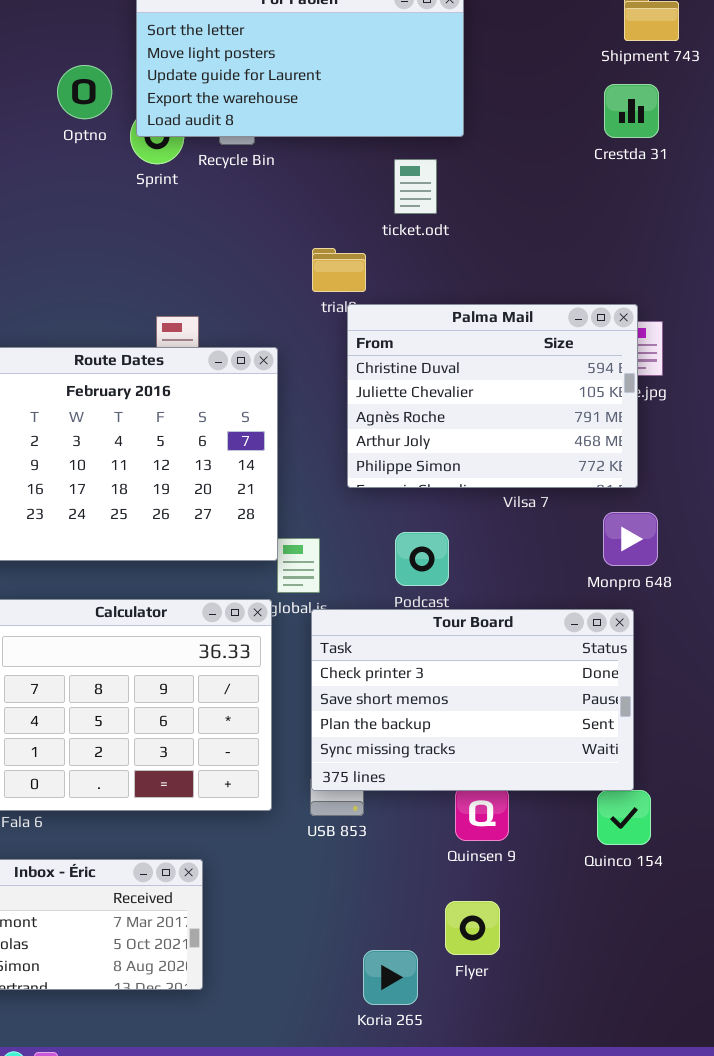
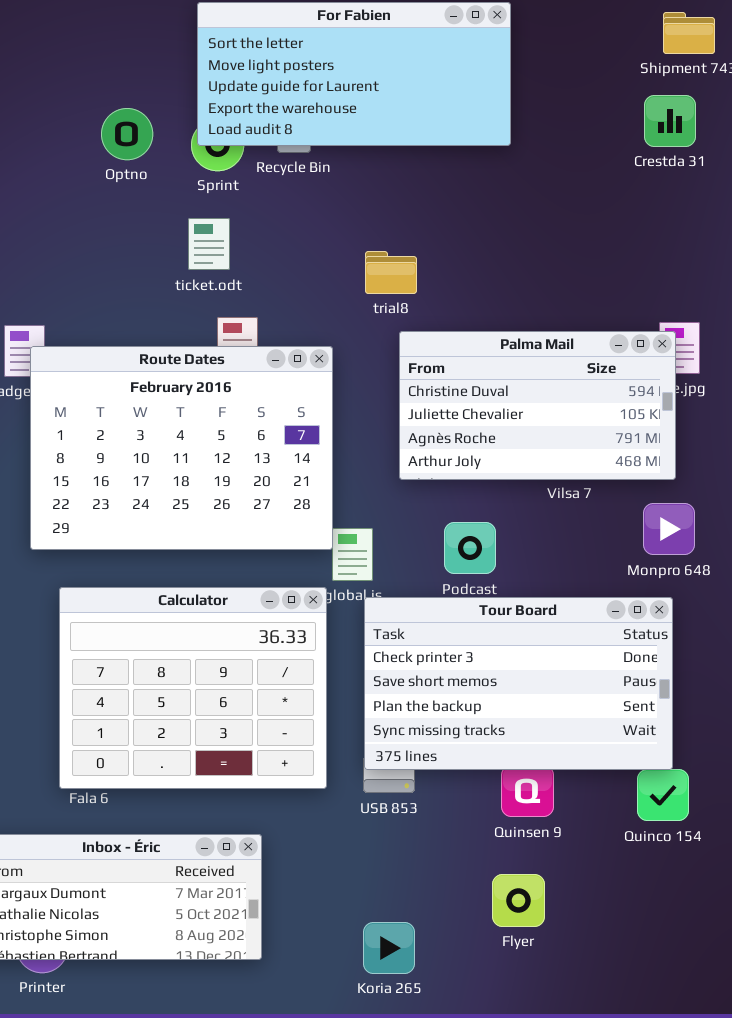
Optno: [57,65,112,119] -> [101,108,153,160], moved
ticket.odt: [394,159,437,214] -> [188,218,230,270], moved
Palma Mail: [347,304,638,488] -> [399,331,676,480], resized
Koria 265: [363,950,418,1005] -> [363,922,415,974], moved

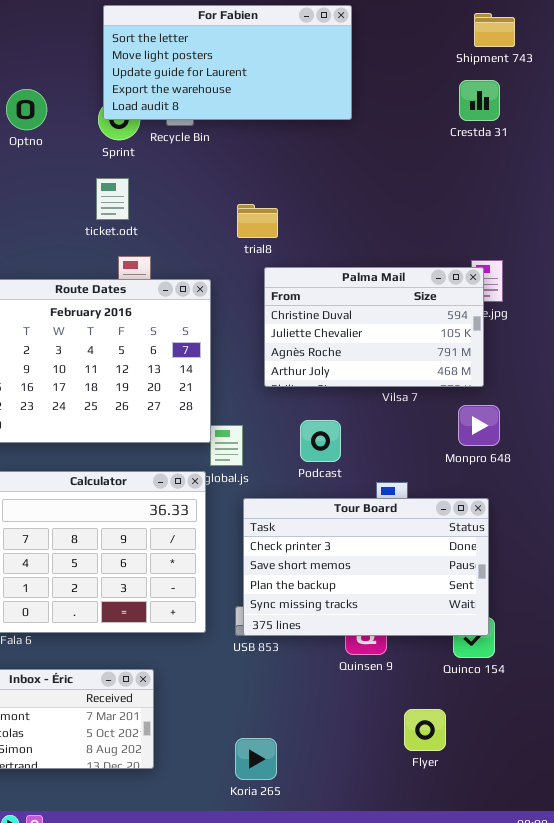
Optno: [101,108,153,160] -> [6,89,47,130], moved
Tour Board: [364,597,673,770] -> [243,498,489,636], moved
Flyer: [492,874,545,927] -> [404,709,446,751], moved

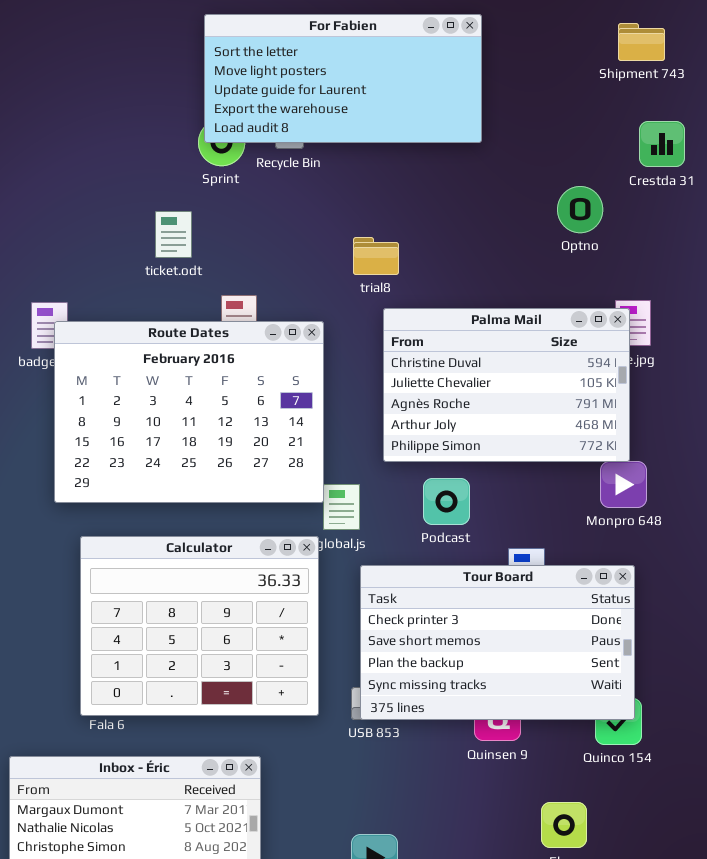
Crestda 31: [459,80,500,121] -> [639,121,685,167], moved
Optno: [6,89,47,130] -> [557,186,603,233], moved
ticket.odt: [96,178,129,220] -> [155,211,192,258], moved
Palma Mail: [264,267,484,387] -> [383,308,630,462], resized

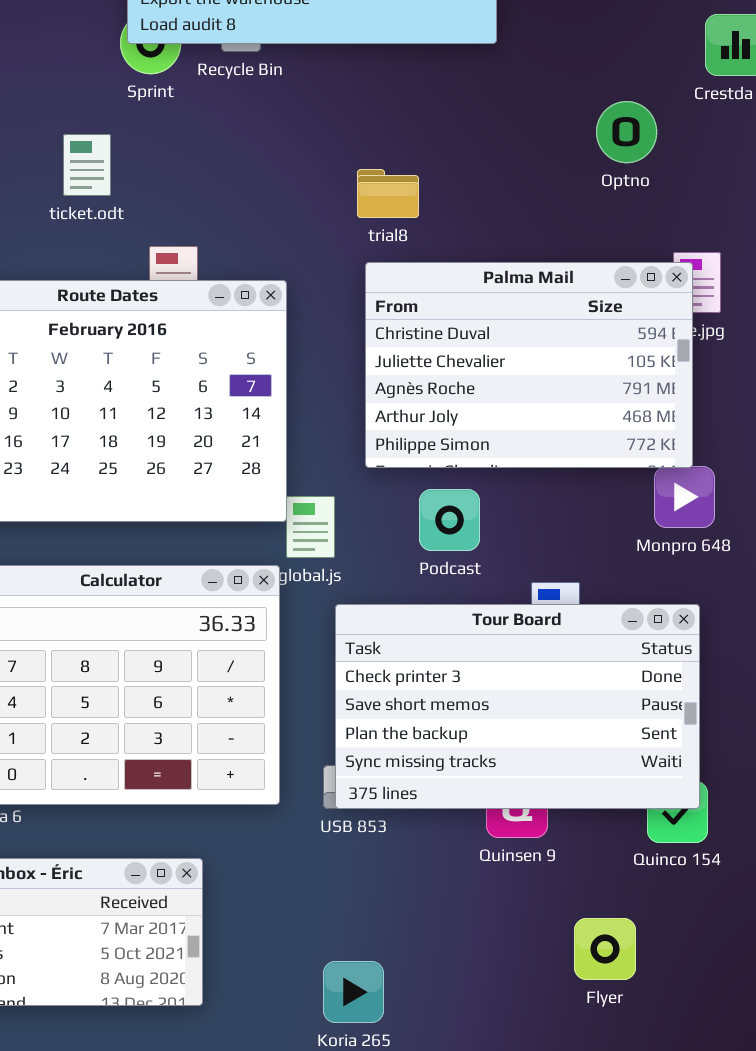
trial8: [353,237,399,275] -> [357,169,419,218], moved

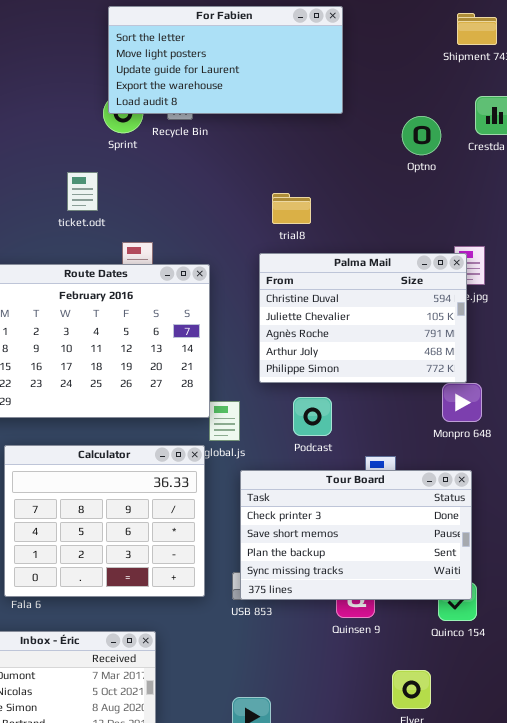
Optno: [596,101,657,163] -> [402,116,441,155], moved
trial8: [357,169,419,218] -> [272,193,311,224], moved

